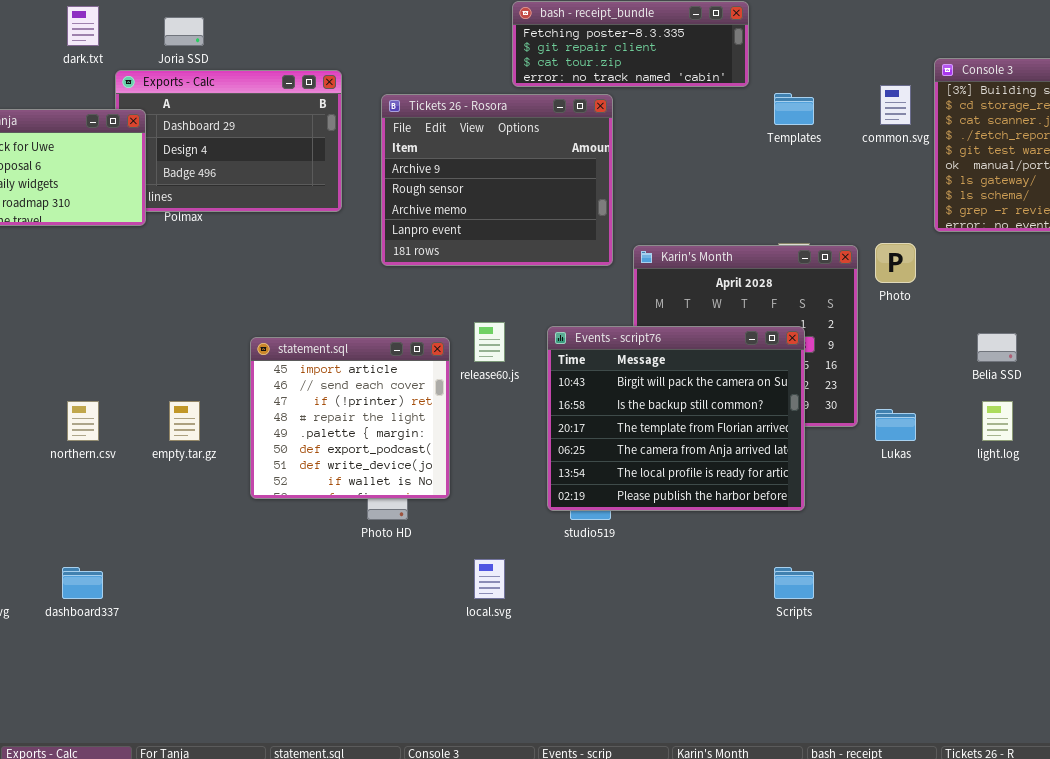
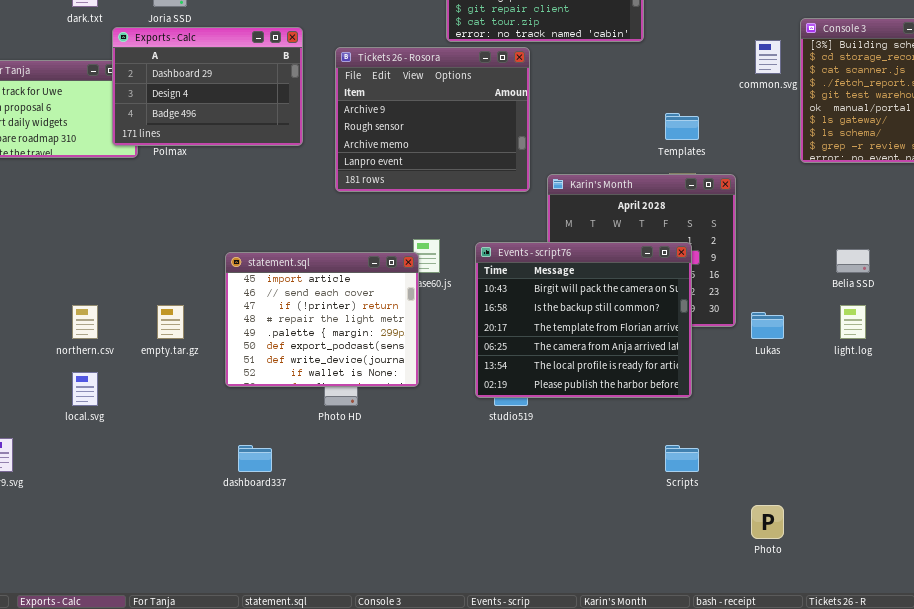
Exports - Calc: [115,70,342,212] -> [112,27,303,146], raised
Templates: [774,93,814,125] -> [665,113,699,140], moved
Photo: [875,243,916,283] -> [751,505,784,539], moved
statement.sql: [250,337,450,499] -> [225,252,419,387], resized
local.svg: [474,559,505,599] -> [72,372,98,406], moved
dashboard337: [62,567,103,599] -> [238,445,272,472], moved

